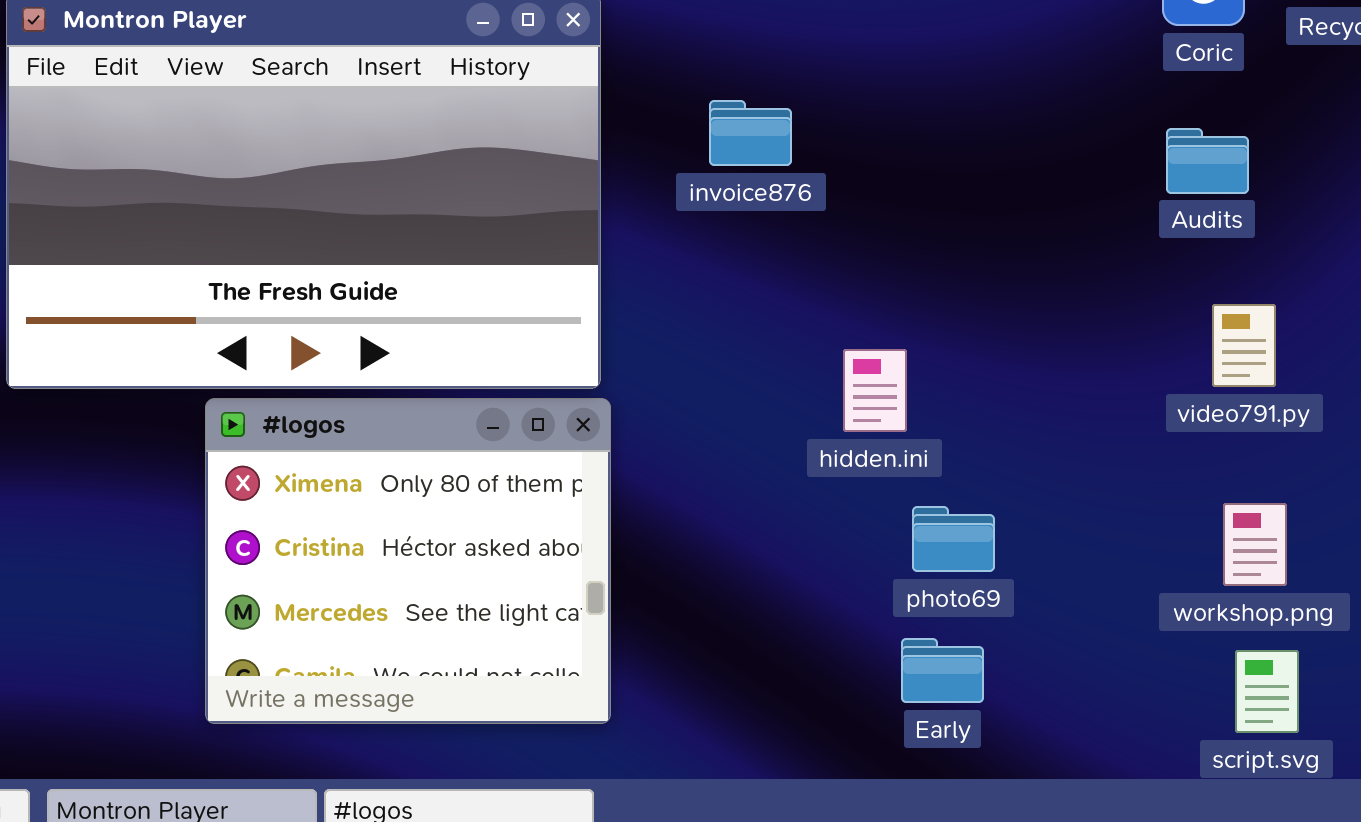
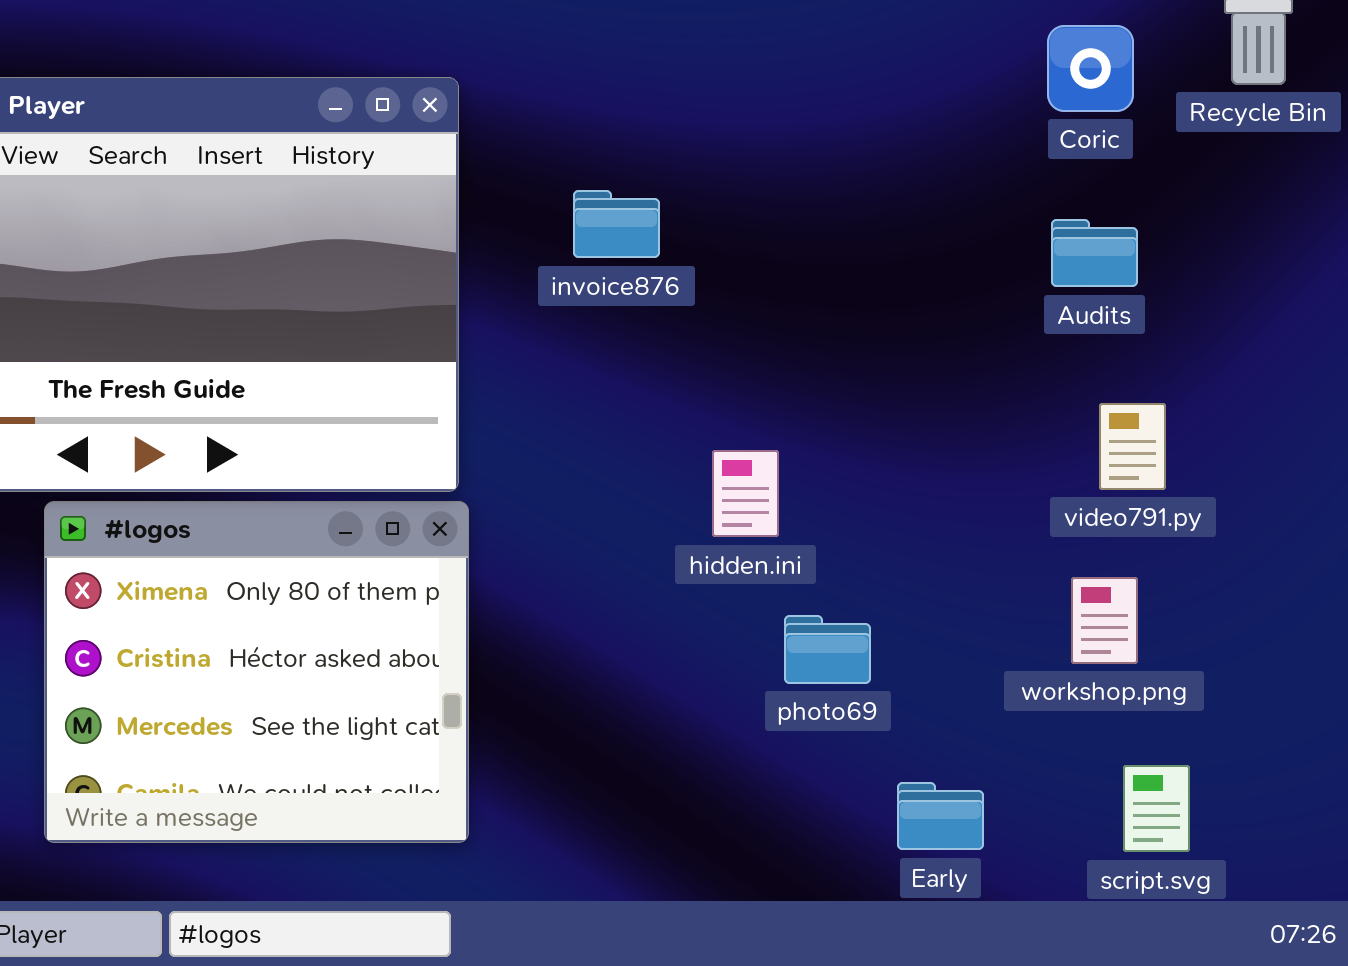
workshop.png: [1223,503,1287,586] -> [1071,577,1138,664], moved
Early: [901,638,984,703] -> [897,782,984,850], moved

